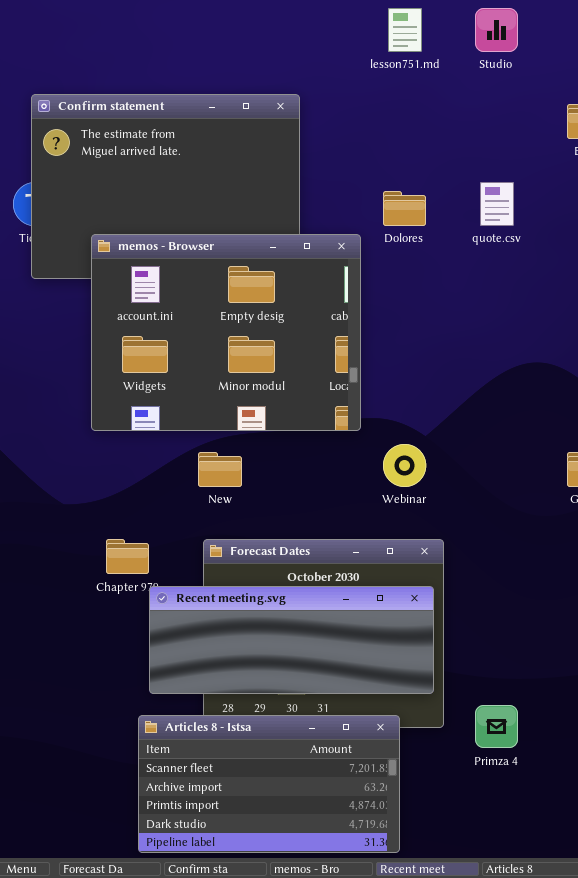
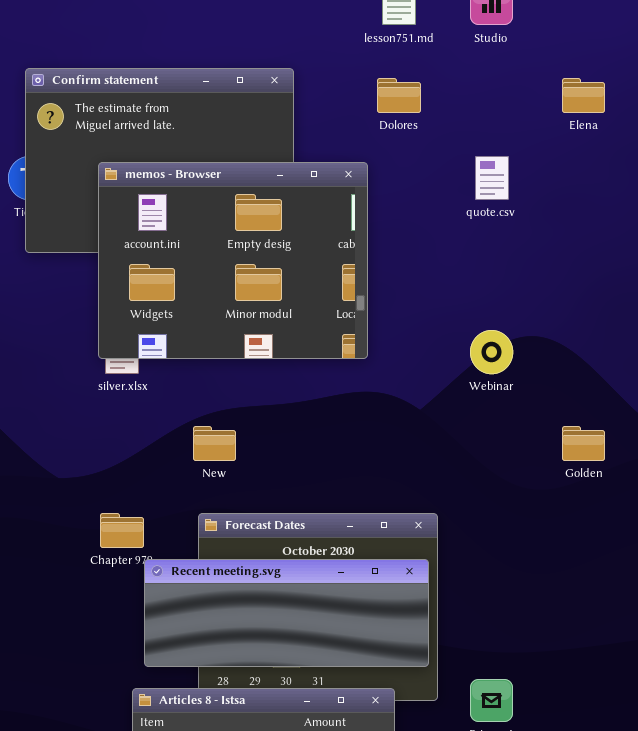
Dolores: [383,191,426,226] -> [377,78,421,113], moved
memos - Browser: [91,234,361,431] -> [98,162,368,359], moved
Webinar: [383,444,426,487] -> [470,330,513,374], moved

